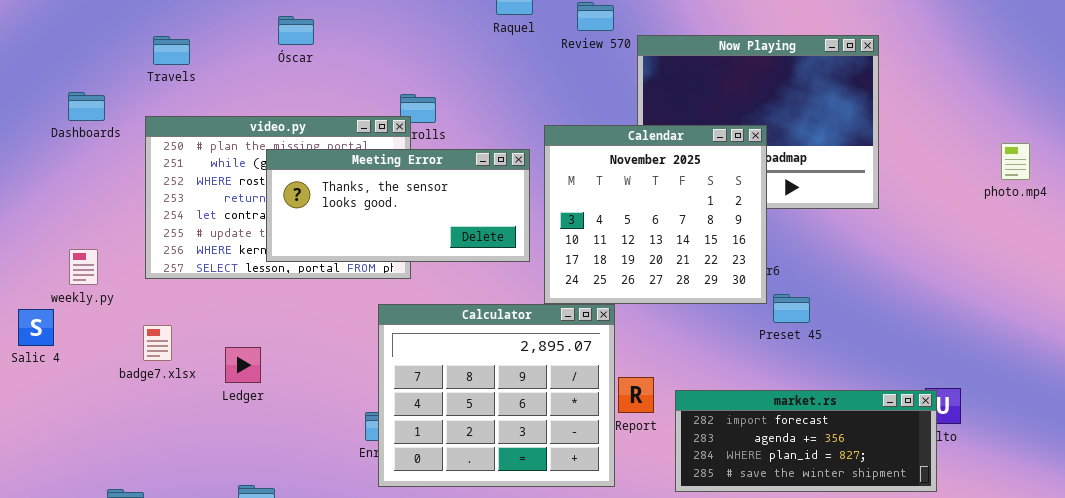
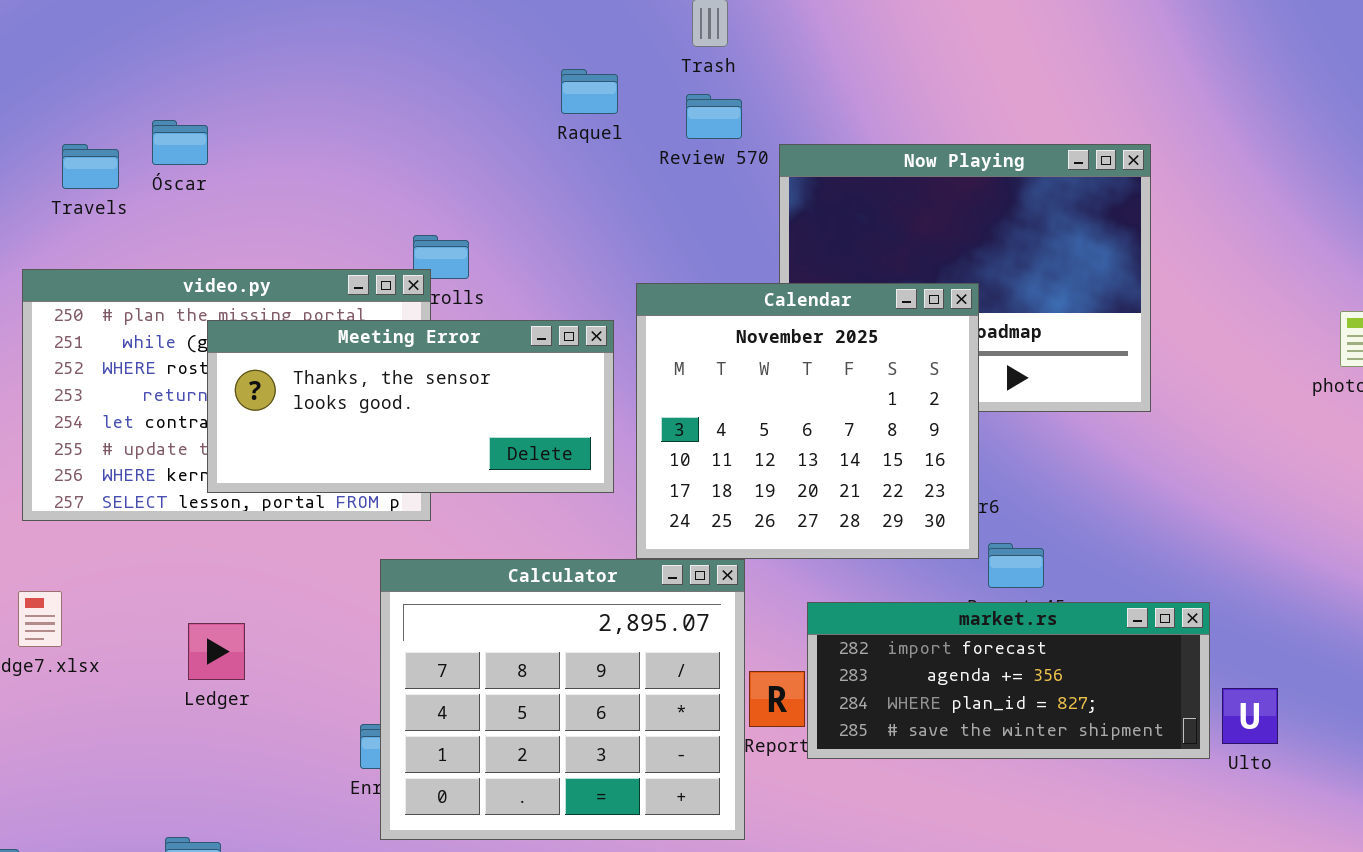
Óscar: [278,16,314,45] -> [152,120,208,165], moved
Travels: [153,36,190,65] -> [62,144,119,189], moved
Ledger: [225,347,261,383] -> [188,623,245,680], moved
market.rs: [675,390,937,492] -> [807,602,1210,759], moved

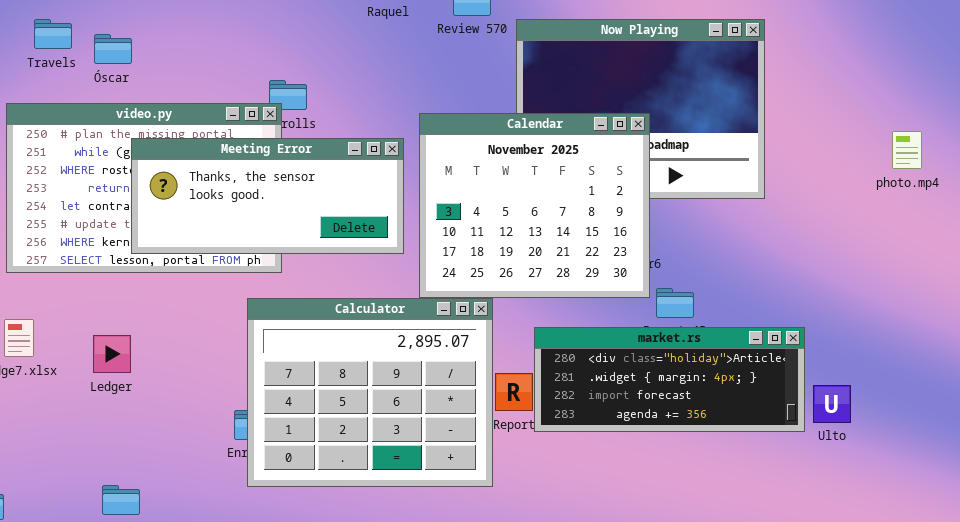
Óscar: [152,120,208,165] -> [94,34,132,64], moved
market.rs: [807,602,1210,759] -> [534,327,805,432], scrolled up 2 rows
Ledger: [188,623,245,680] -> [93,335,131,373], moved

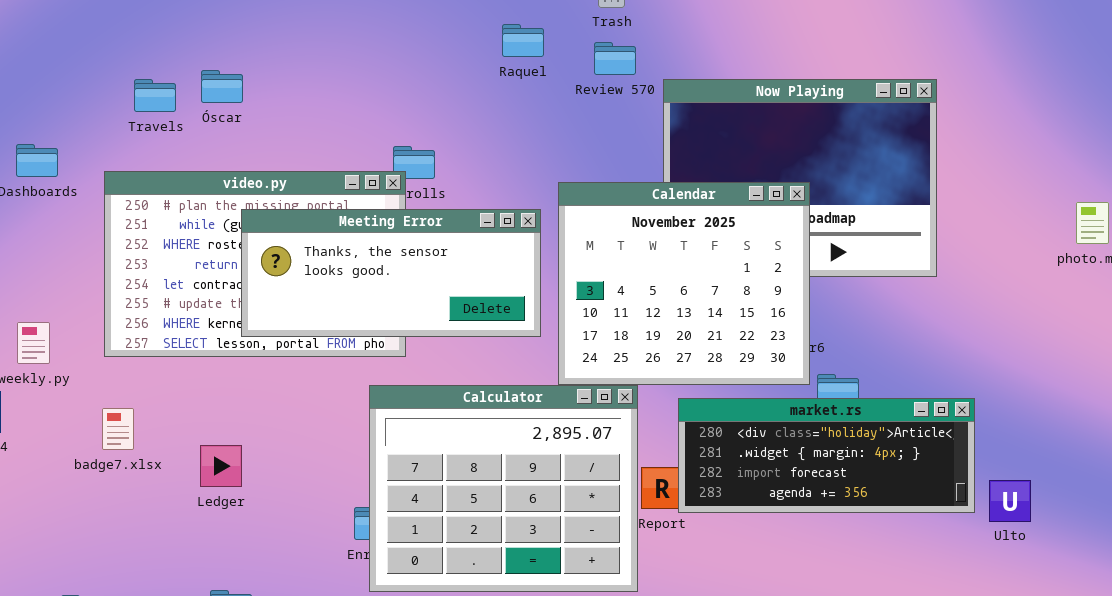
Óscar: [94,34,132,64] -> [201,70,243,103], moved
market.rs: [534,327,805,432] -> [678,398,975,513], moved
Ledger: [93,335,131,373] -> [200,445,242,487], moved

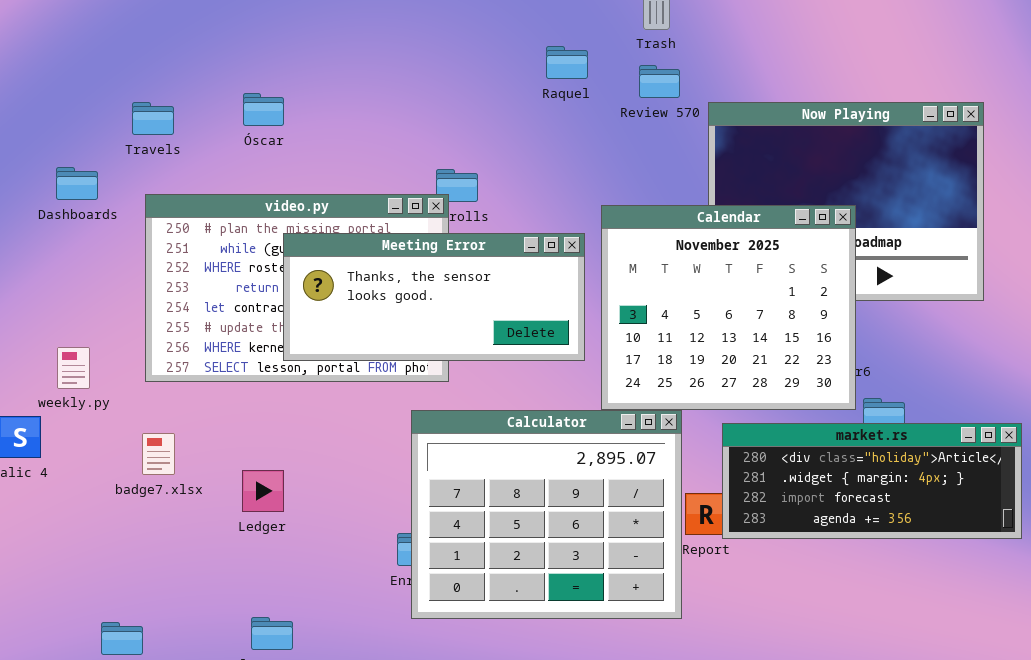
Travels: [134,79,176,112] -> [132,102,174,135], moved

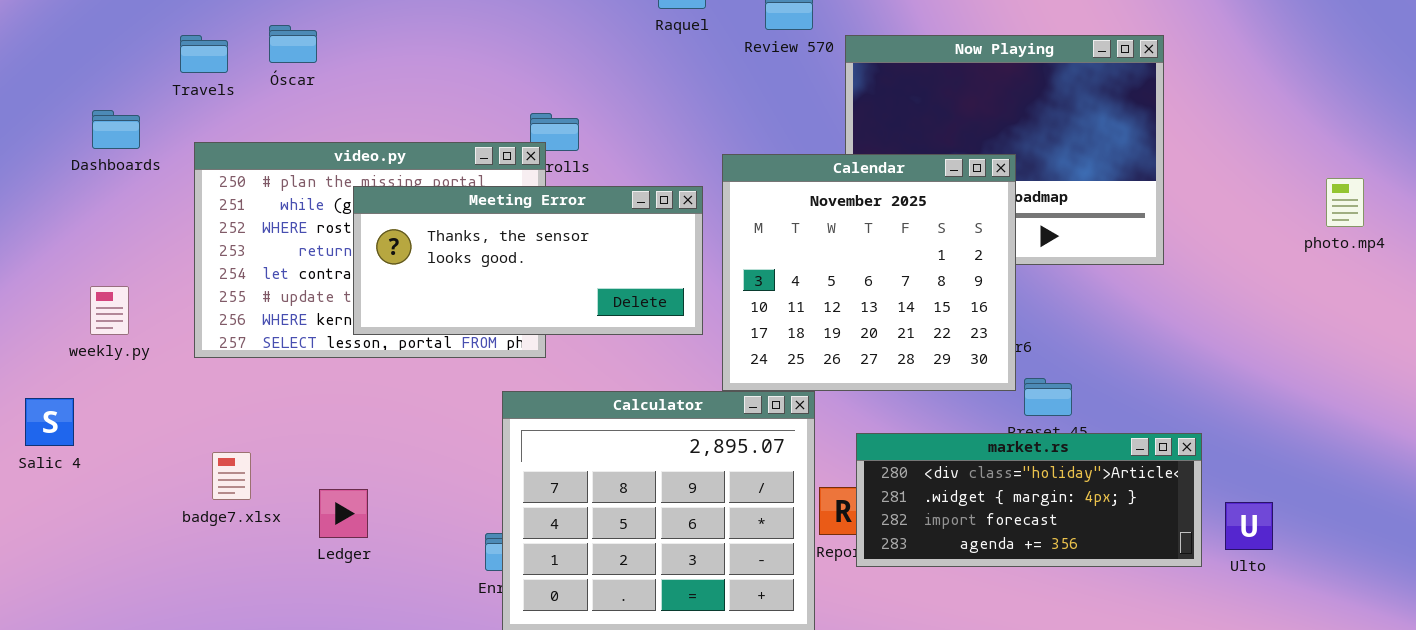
Óscar: [243,93,284,126] -> [269,25,317,63], moved
weekly.py: [57,347,90,389] -> [90,286,129,335], moved
market.rs: [722,423,1022,539] -> [856,433,1202,567], moved
badge7.xlsx: [142,433,175,475] -> [212,452,251,500], moved
Ledger: [242,470,284,512] -> [319,489,368,538], moved

